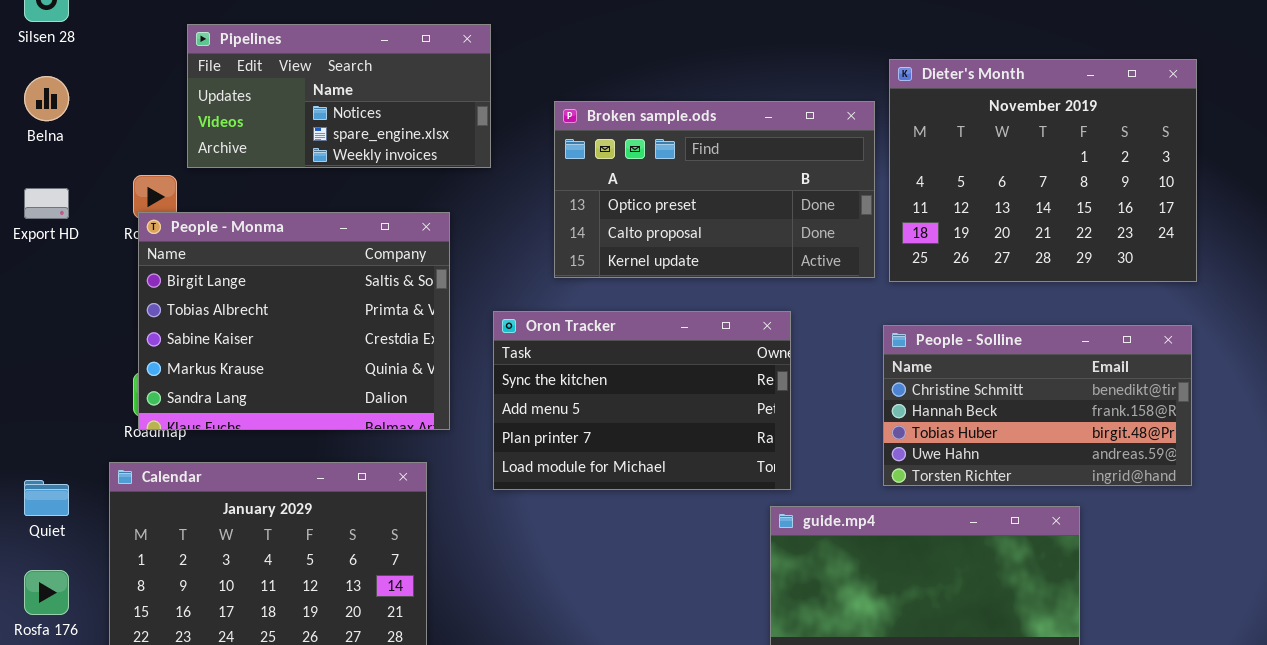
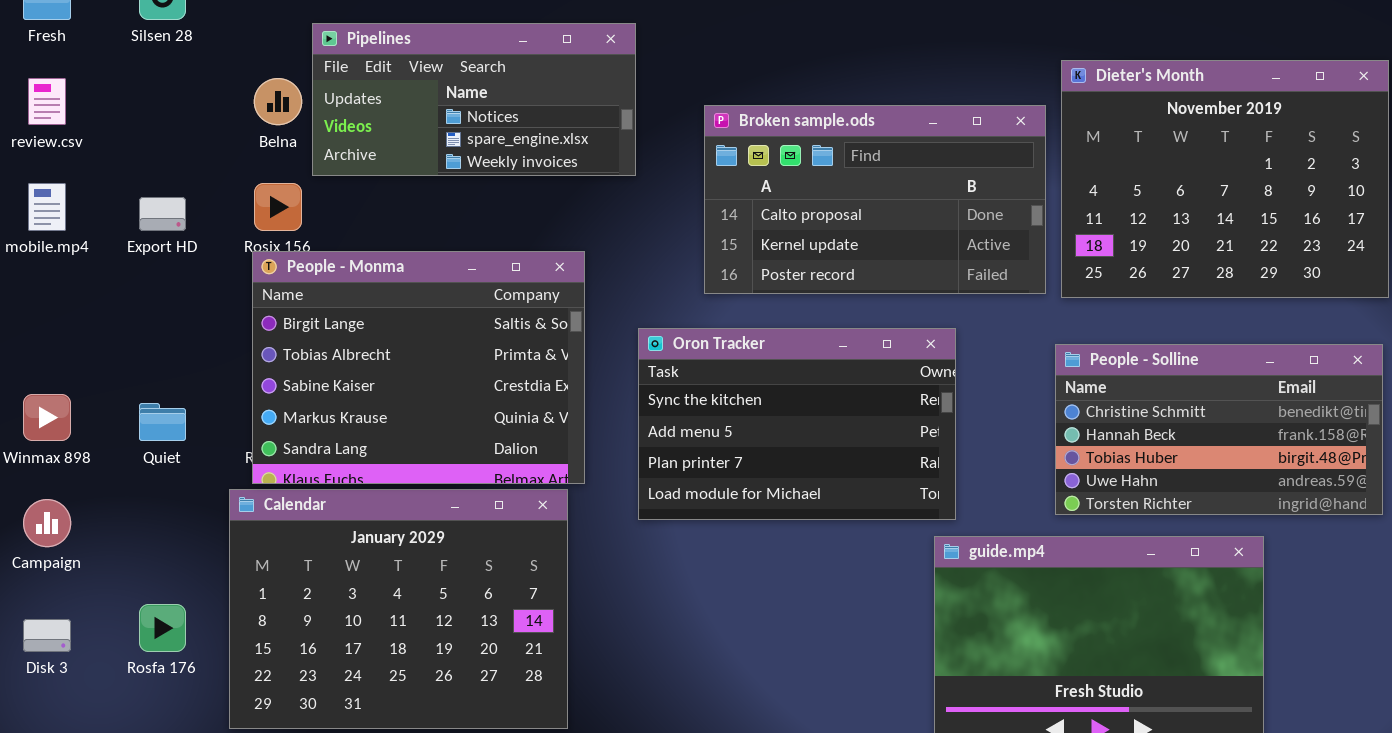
Belna: [24,76,69,121] -> [254,78,302,125], moved
Broken sample.ods: [554,101,875,278] -> [704,105,1046,294], scrolled down 1 row
People - Monma: [138,212,450,430] -> [252,251,585,484], moved
Quiet: [24,480,69,516] -> [139,403,186,441], moved

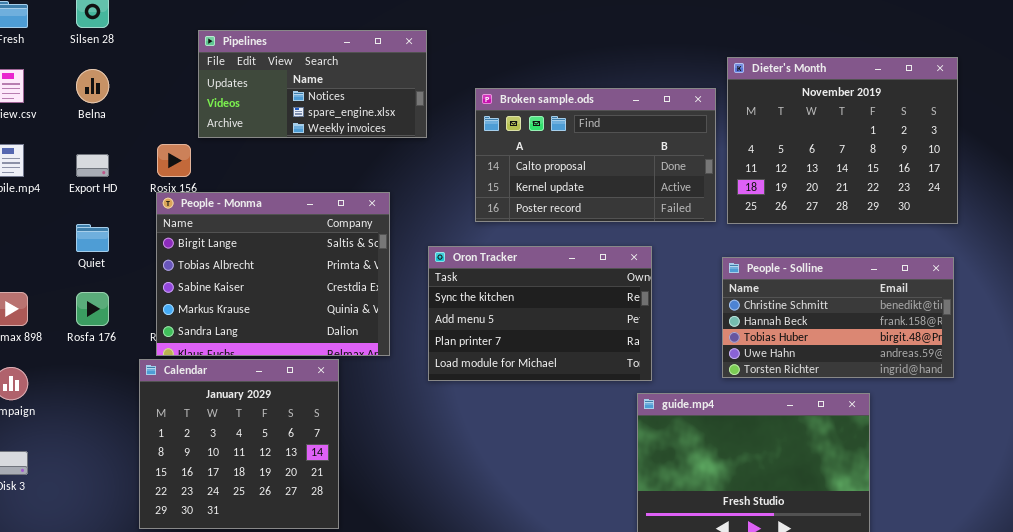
Belna: [254,78,302,125] -> [76,69,109,103], moved
Quiet: [139,403,186,441] -> [76,224,109,252], moved
Calendar: [229,489,568,729] -> [139,359,339,529], resized
Rosfa 176: [139,604,186,652] -> [76,292,109,326], moved

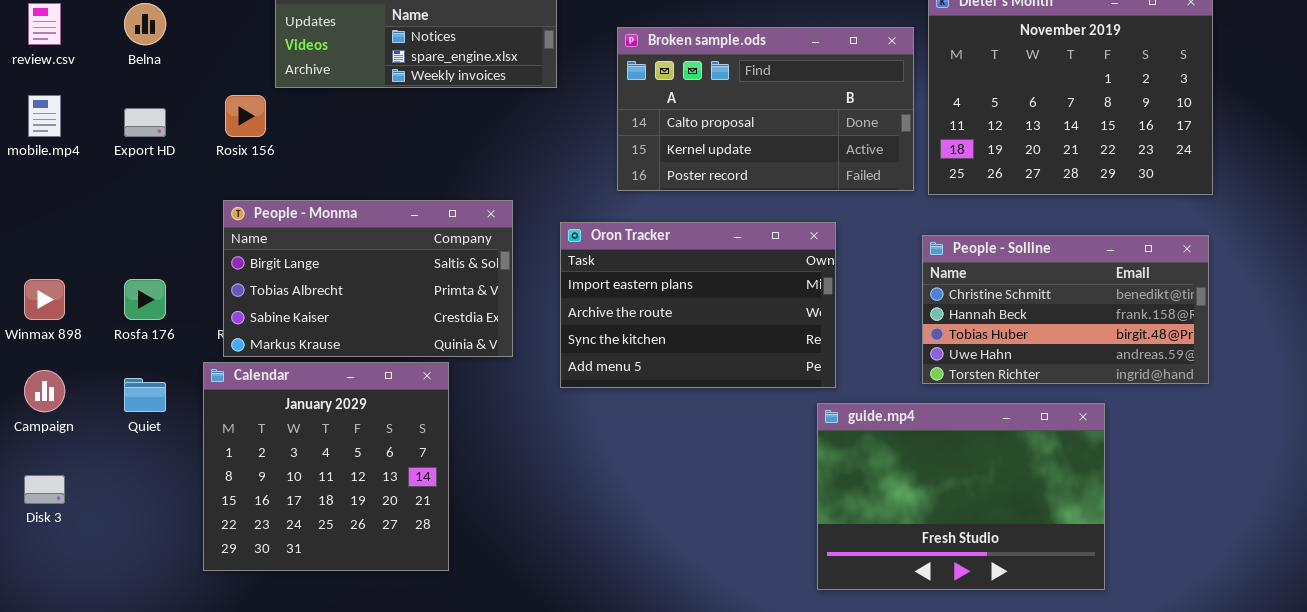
People - Monma: [156,192,390,356] -> [223,200,513,357], resized
Quiet: [76,224,109,252] -> [124,378,166,412], moved
Oron Tracker: [428,246,652,381] -> [560,222,836,388], scrolled up 2 rows

